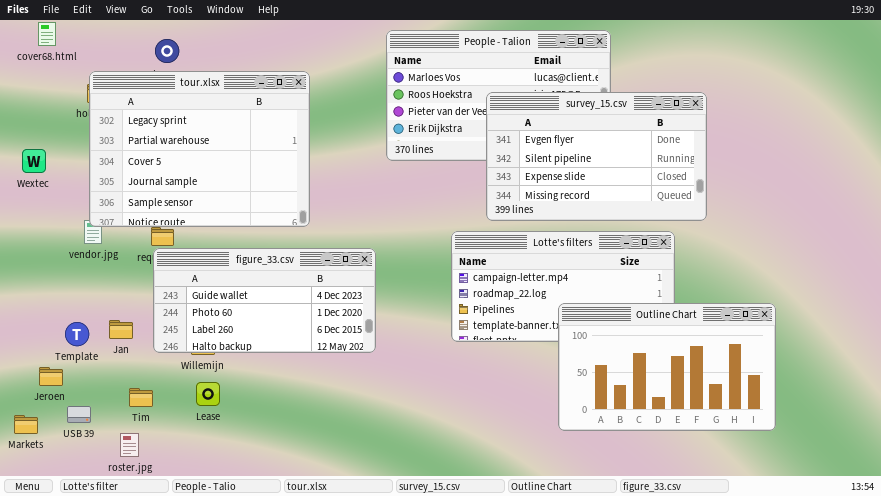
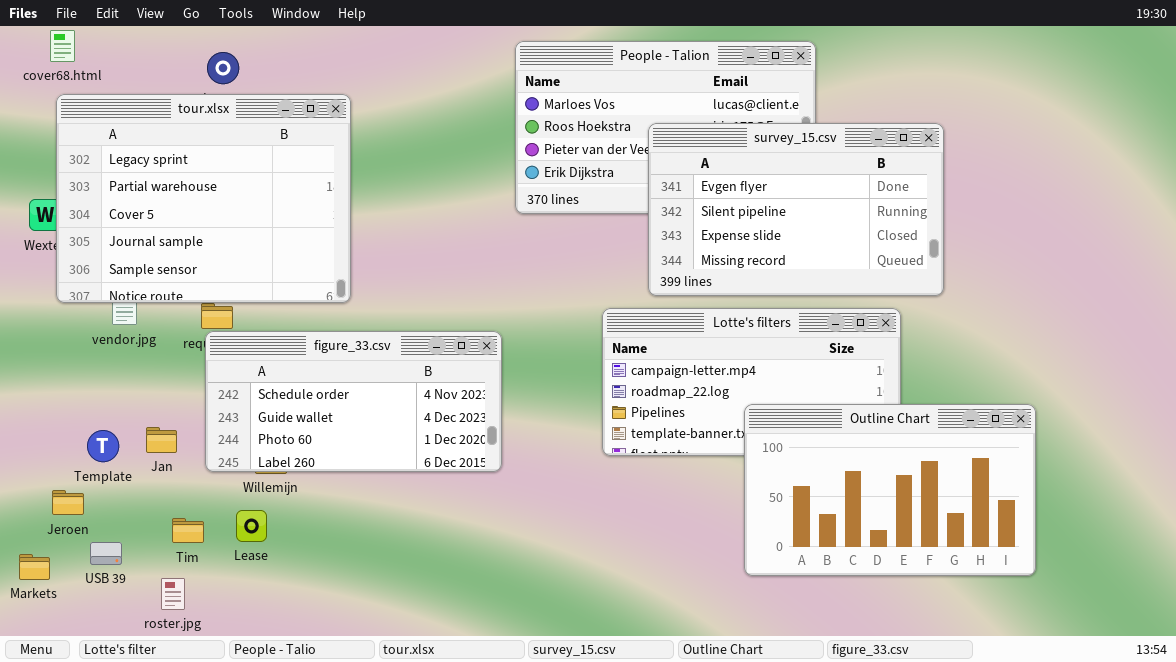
tour.xlsx: [89,71,310,227] -> [56,94,351,303], moved
figure_33.csv: [153,248,376,353] -> [205,331,502,472], scrolled up 1 row
Lease: [196,382,220,406] -> [236,510,267,542], moved

